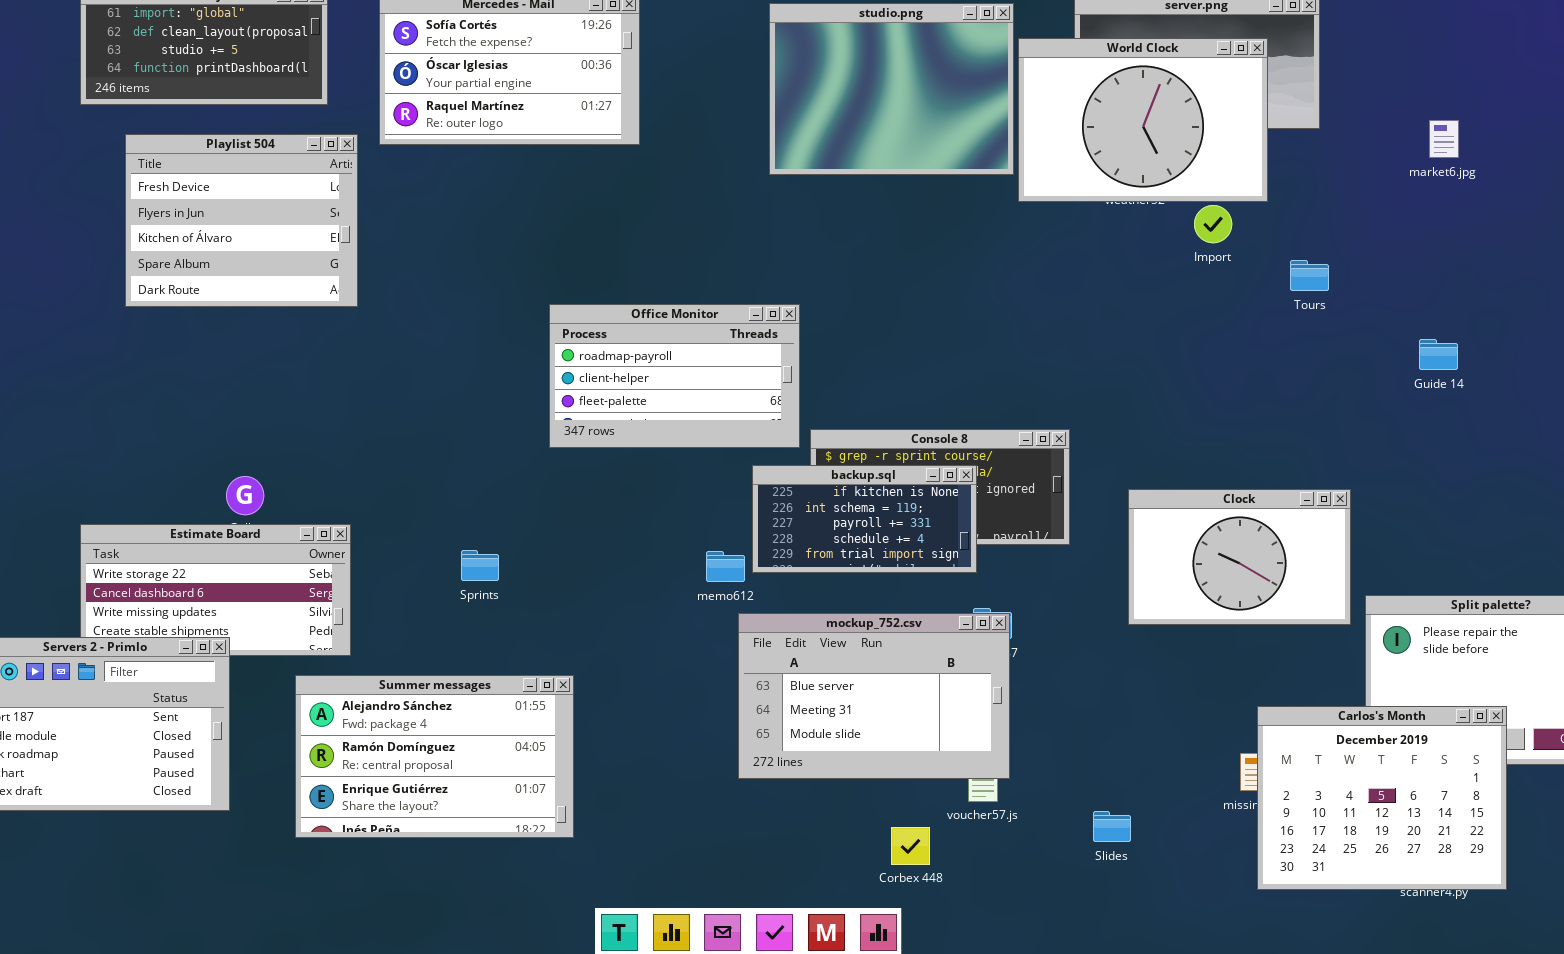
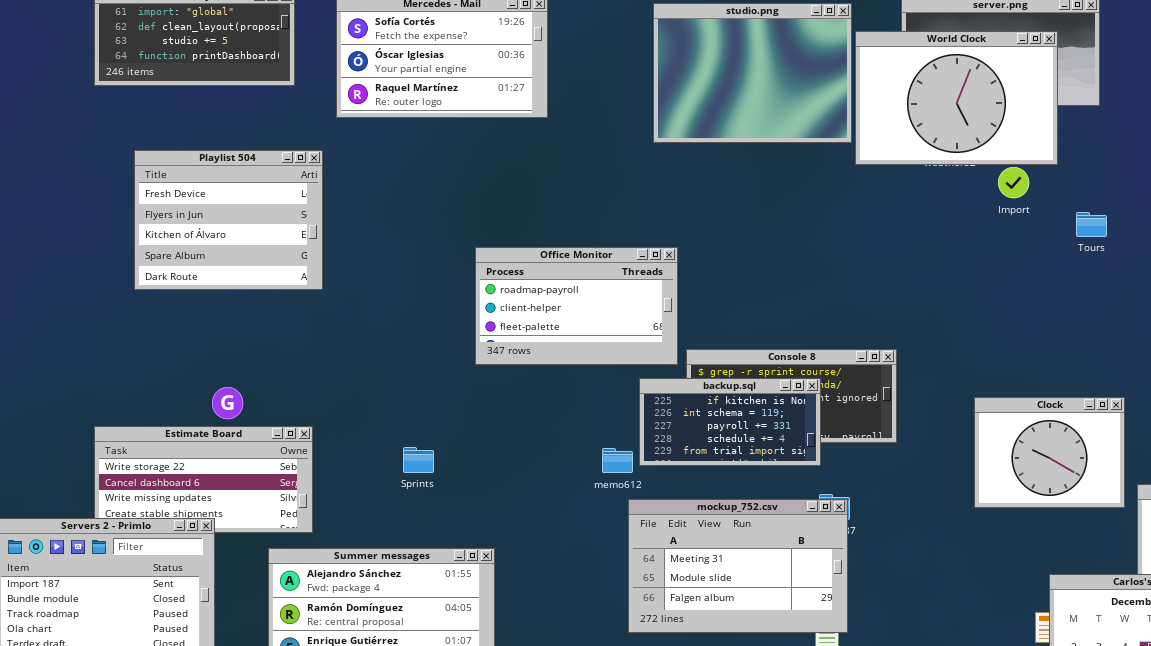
Playlist 504: [125,134,358,307] -> [134,150,323,290], moved
Clock: [1128,489,1351,625] -> [974,397,1125,508], resized
mockup_752.csv: [738,613,1010,779] -> [628,499,848,633], scrolled down 1 row

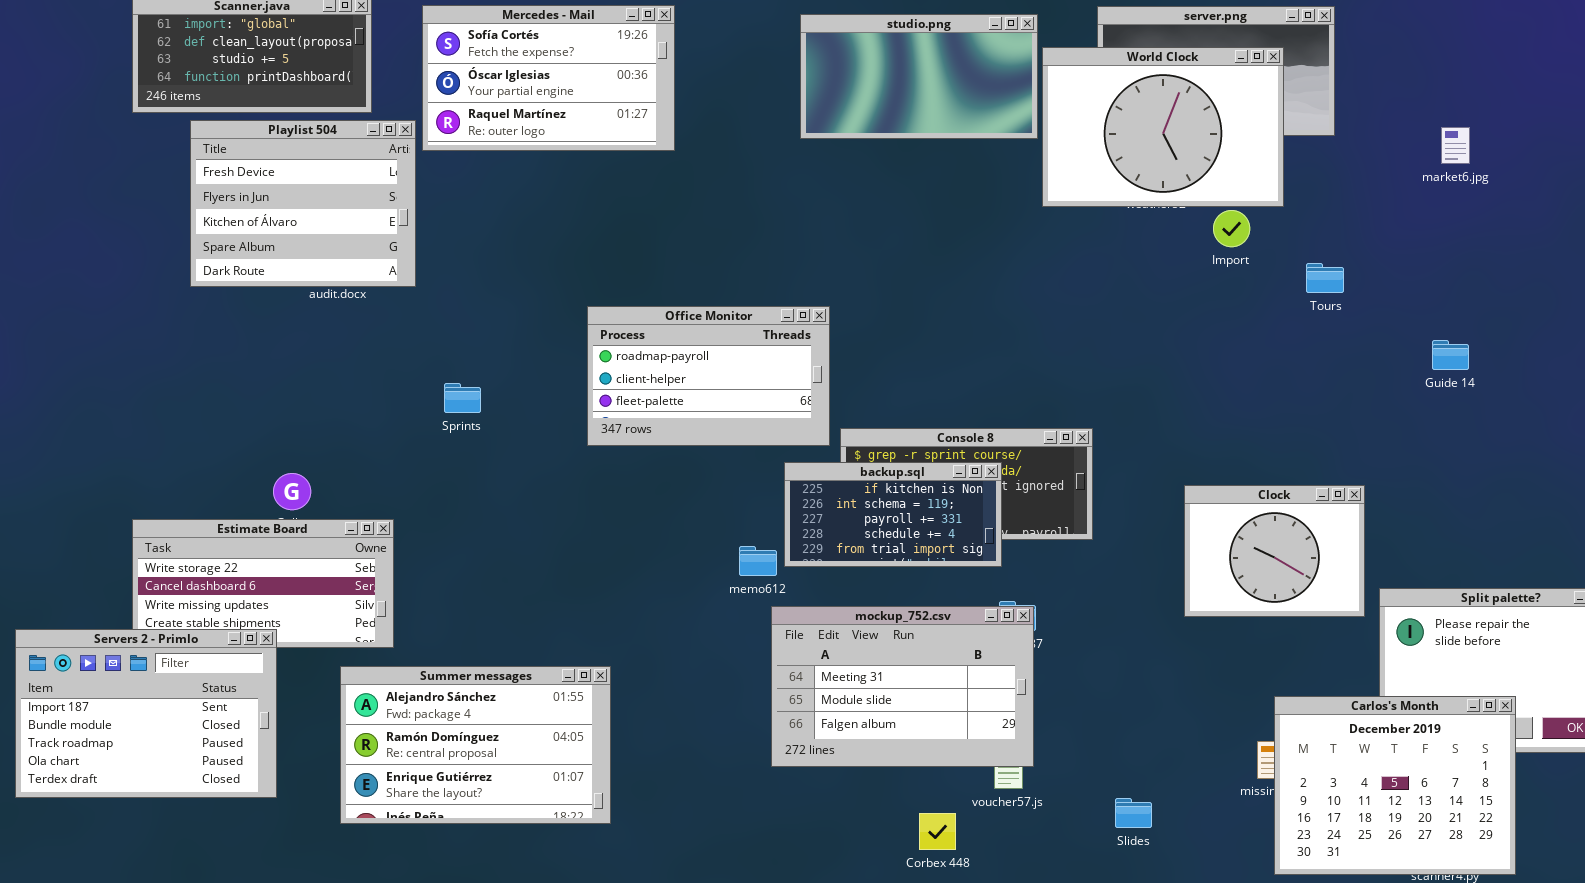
studio.png: [653,3,852,143] -> [800,14,1038,139], resized
Playlist 504: [134,150,323,290] -> [190,120,416,287], moved
Sprints: [403,447,434,473] -> [444,383,481,413], moved

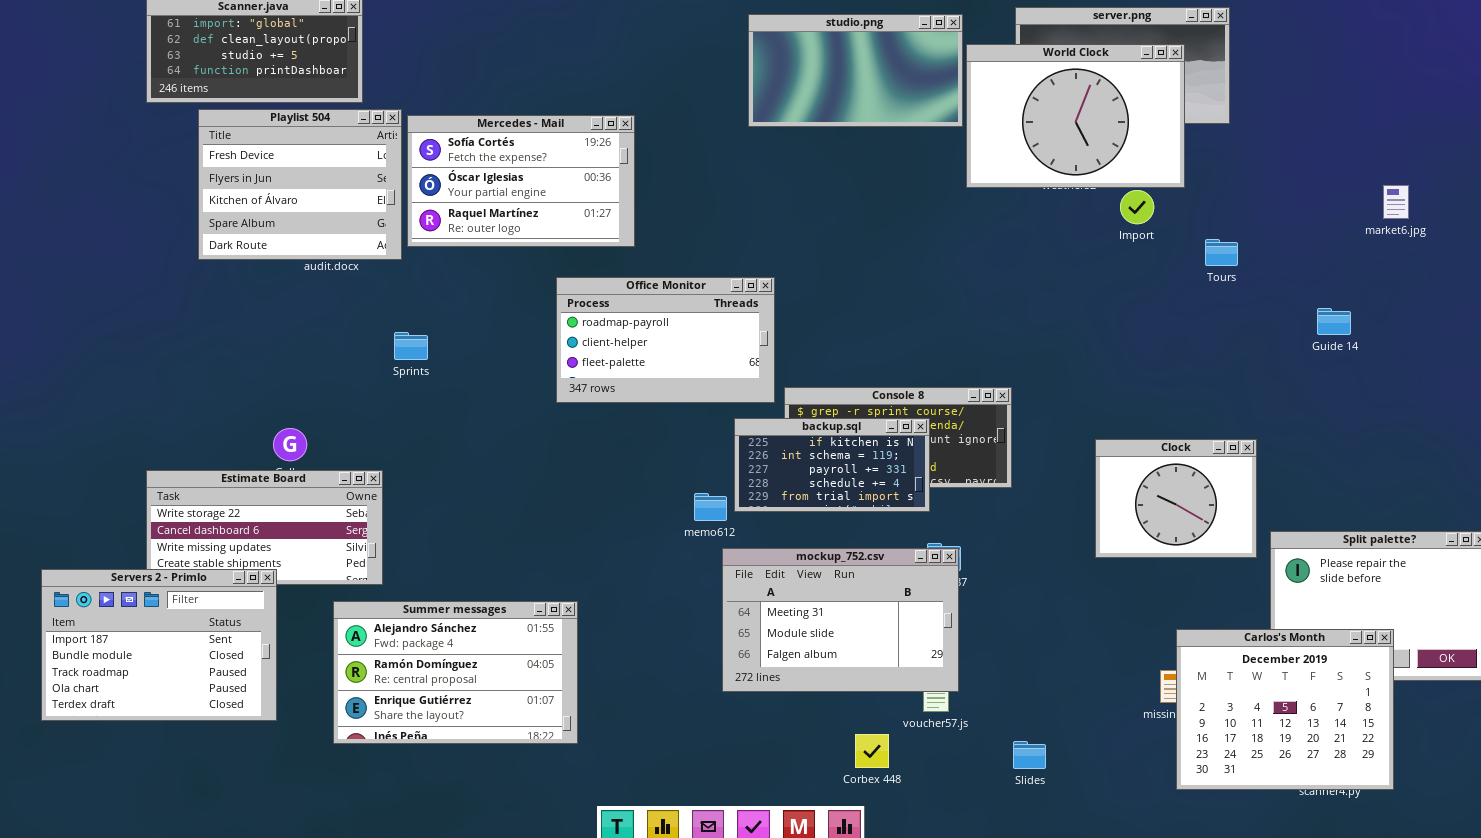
Mercedes - Mail: [422,5,675,151] -> [407,115,635,247], moved
market6.jpg: [1441,127,1470,164] -> [1383,185,1409,219], moved
Sprints: [444,383,481,413] -> [394,332,428,360], moved
Slides: [1115,798,1152,828] -> [1013,741,1046,769], moved

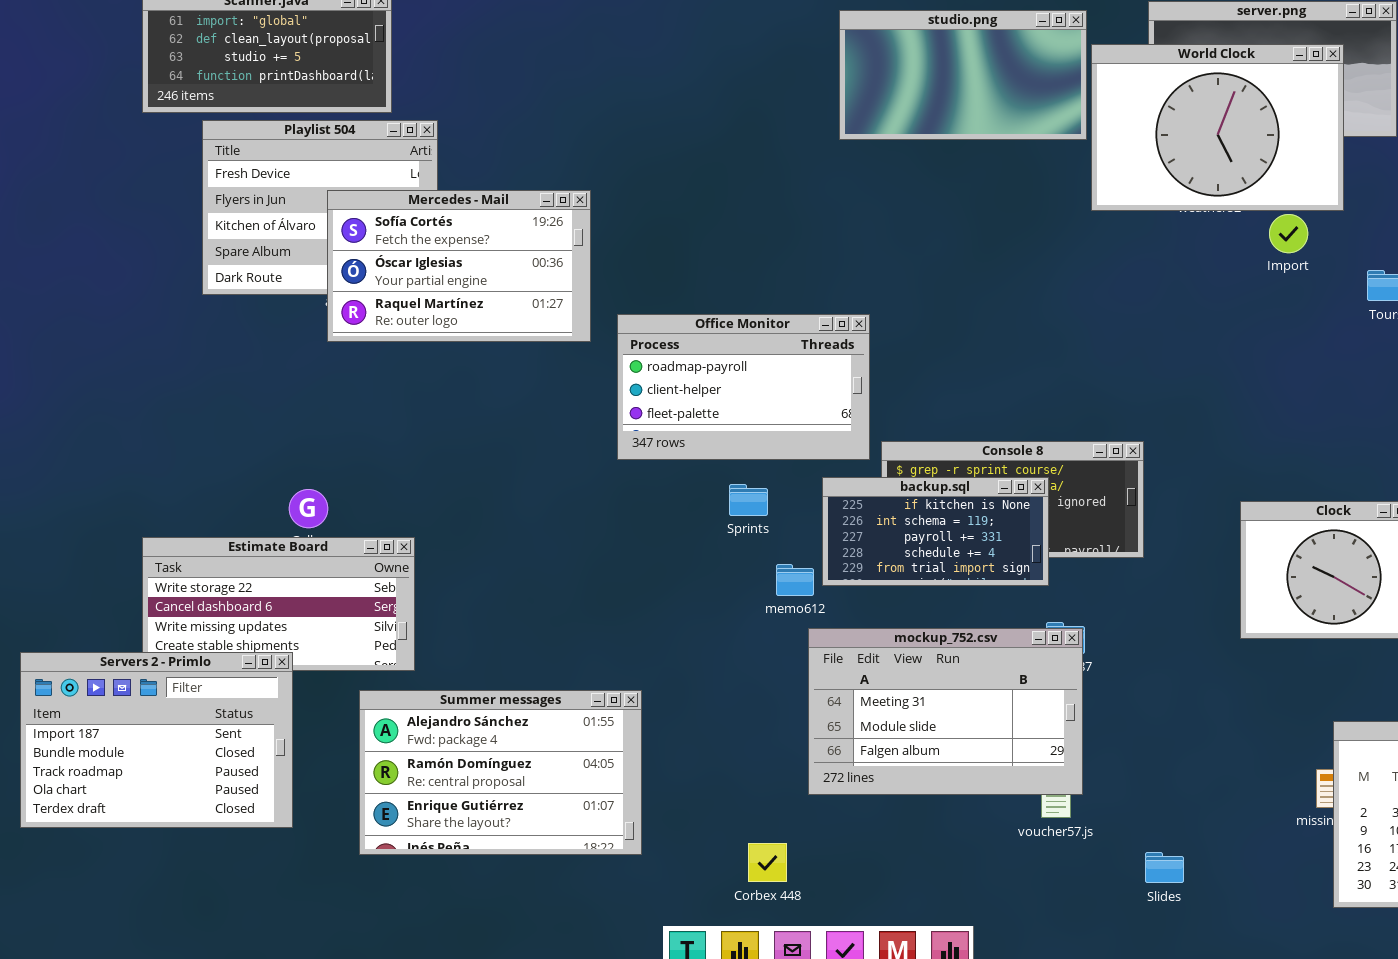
Mercedes - Mail: [407,115,635,247] -> [327,190,591,342], moved
Sprints: [394,332,428,360] -> [729,484,768,516], moved
Corbex 448: [855,734,889,768] -> [748,843,787,882], moved

